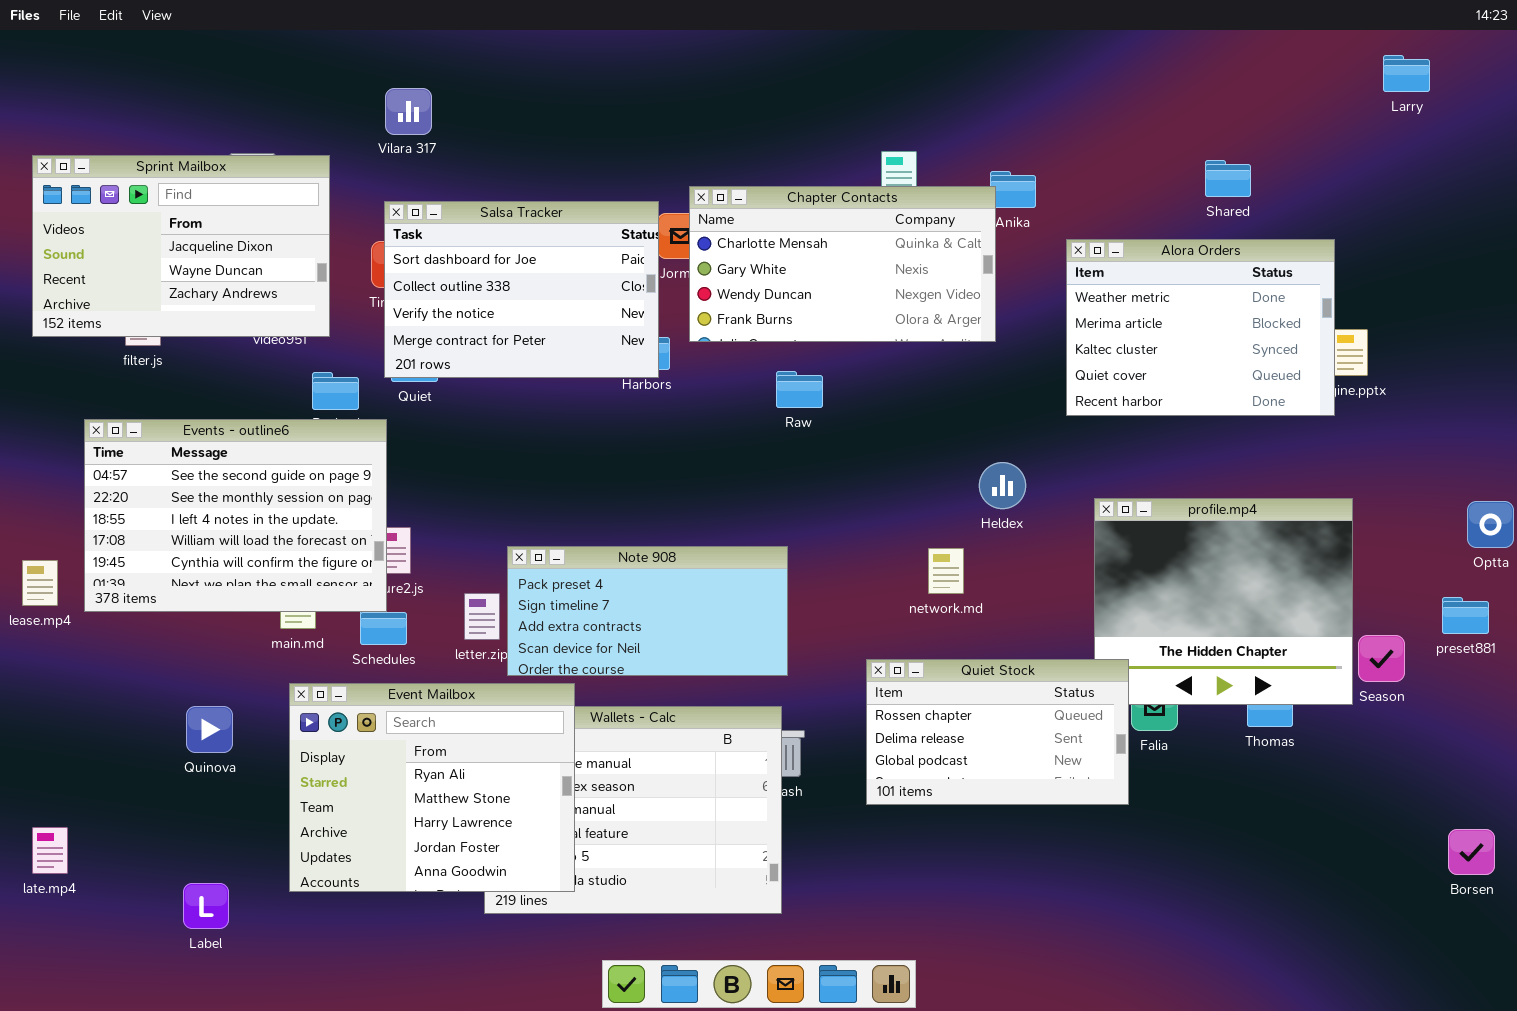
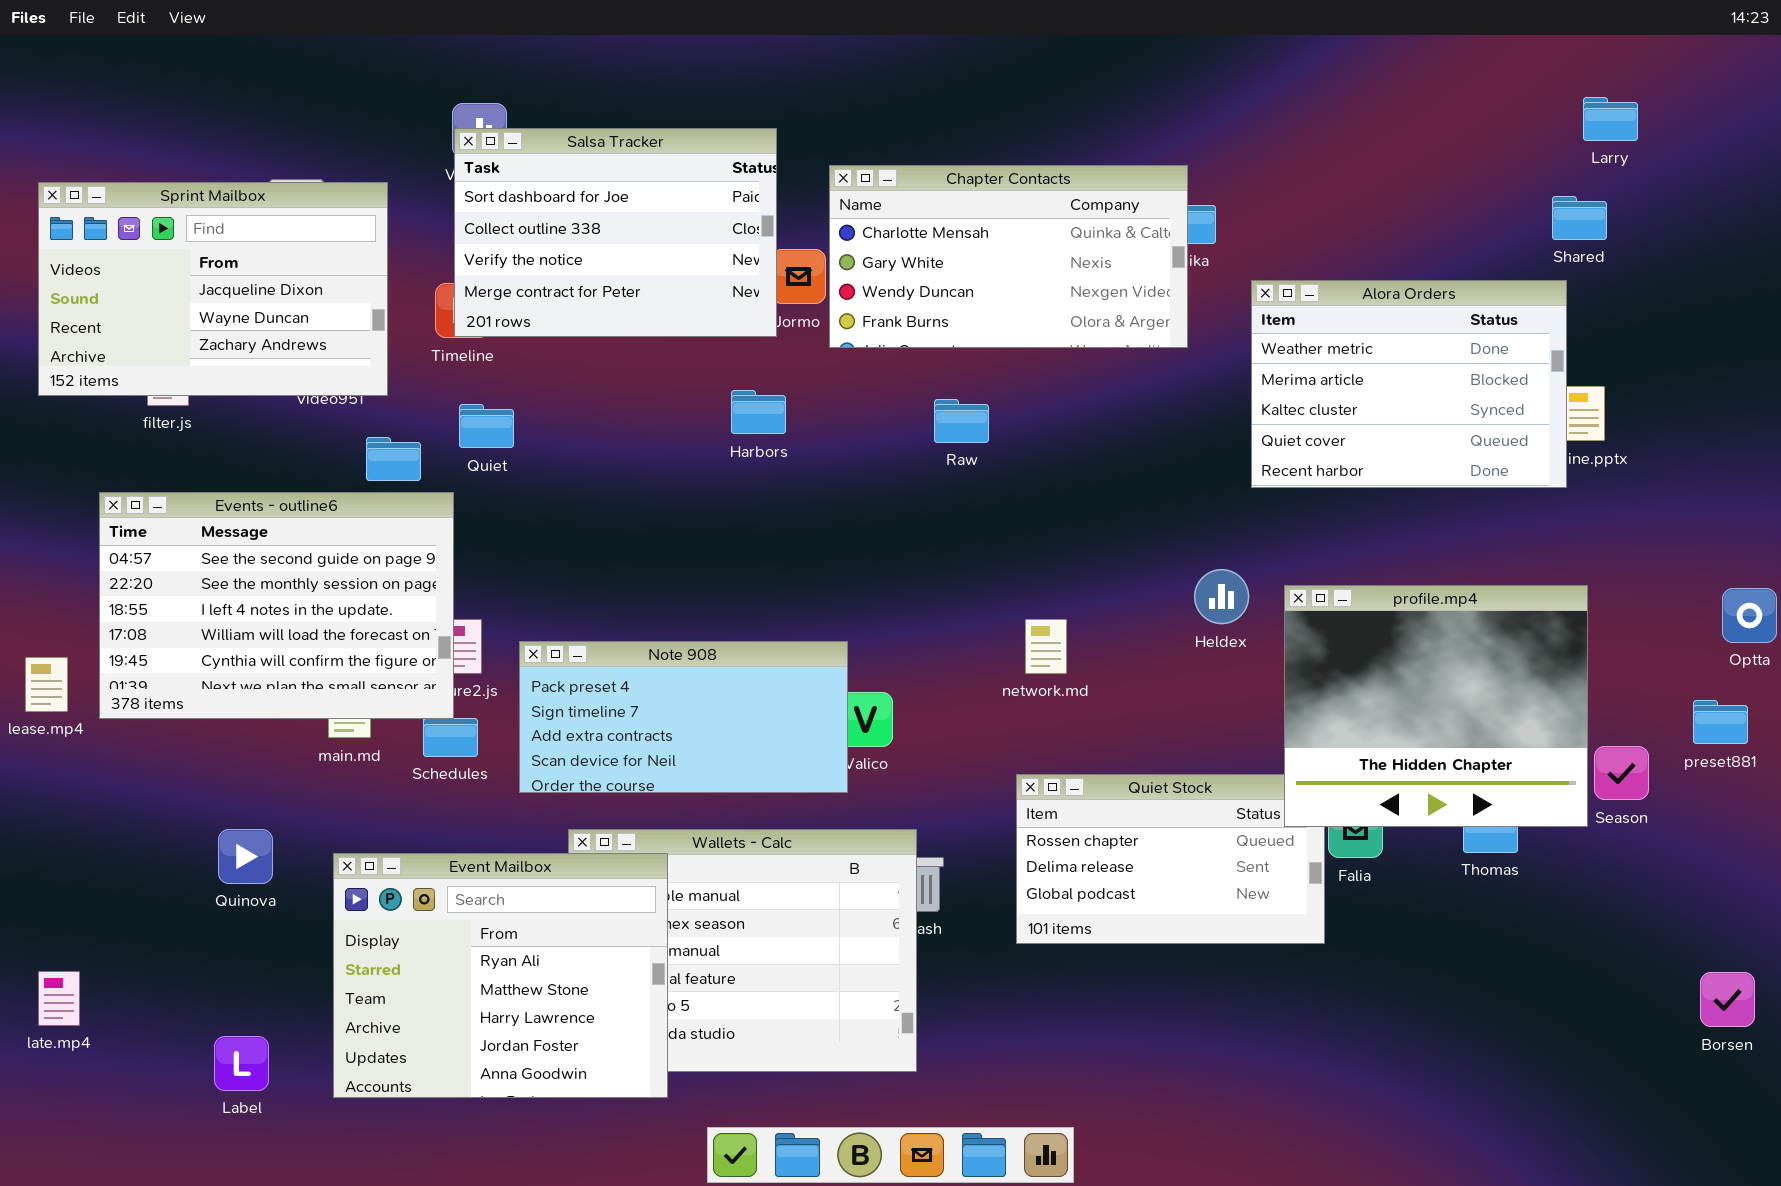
Larry: [1383,55,1430,92] -> [1583,97,1638,141], moved
Shared: [1205,160,1251,197] -> [1552,196,1607,240], moved
Chapter Contacts: [689,186,996,342] -> [829,165,1188,348], moved
Salsa Tracker: [384,201,659,378] -> [454,128,777,337], moved
Raw: [776,371,823,408] -> [934,399,989,443], moved
Heldex: [979,462,1026,509] -> [1194,569,1249,624], moved
profile.mp4: [1094,498,1353,705] -> [1284,585,1588,827], raised
Note 908: [507,546,788,676] -> [519,641,848,793], moved
network.md: [928,548,964,594] -> [1025,619,1067,674], moved
Event Mailbox: [289,683,575,892] -> [333,853,668,1098], moved

